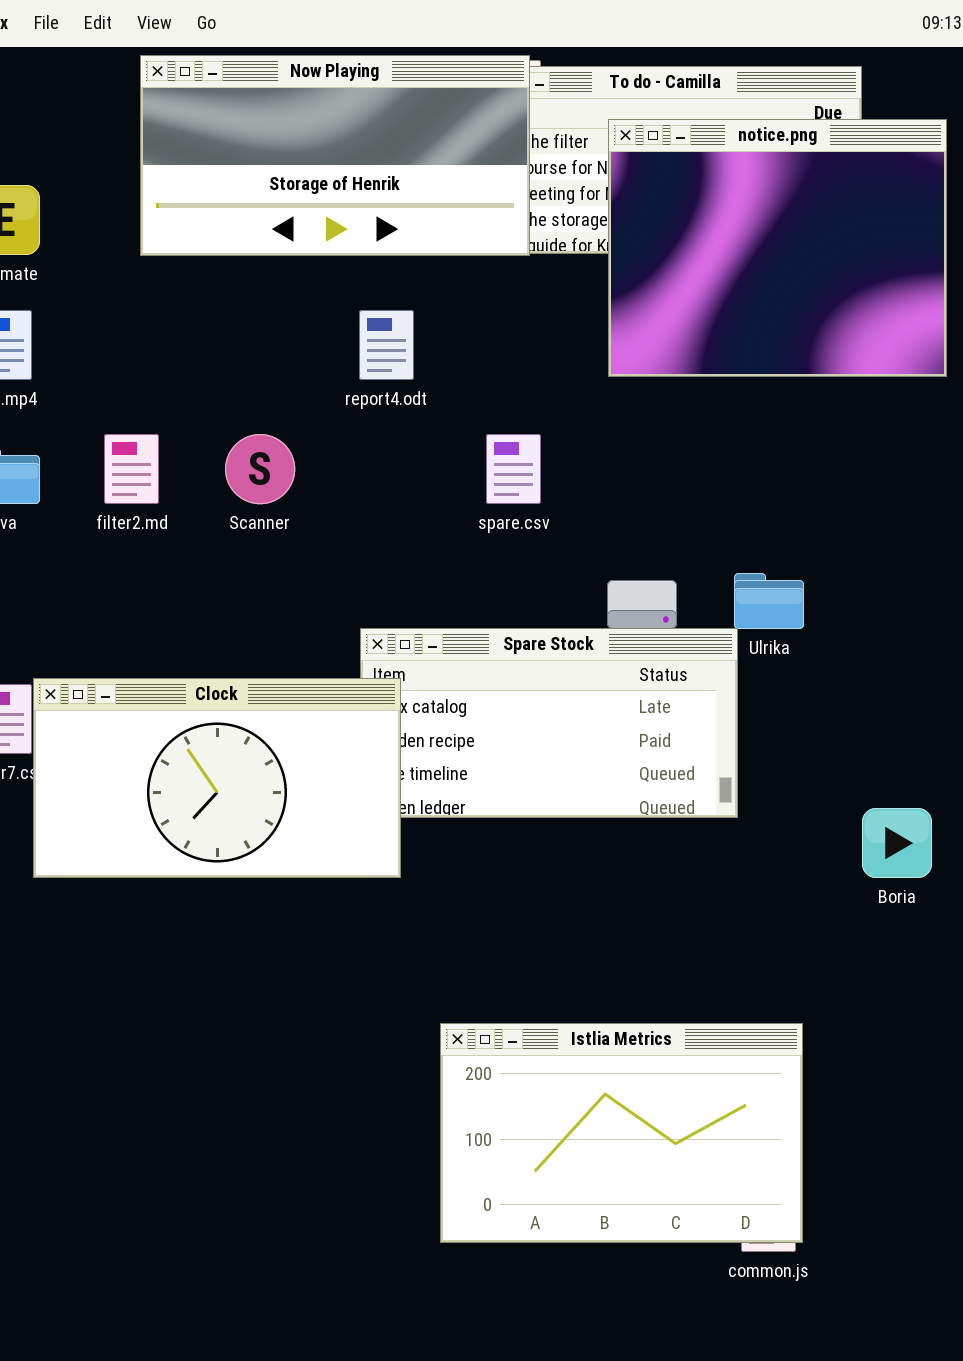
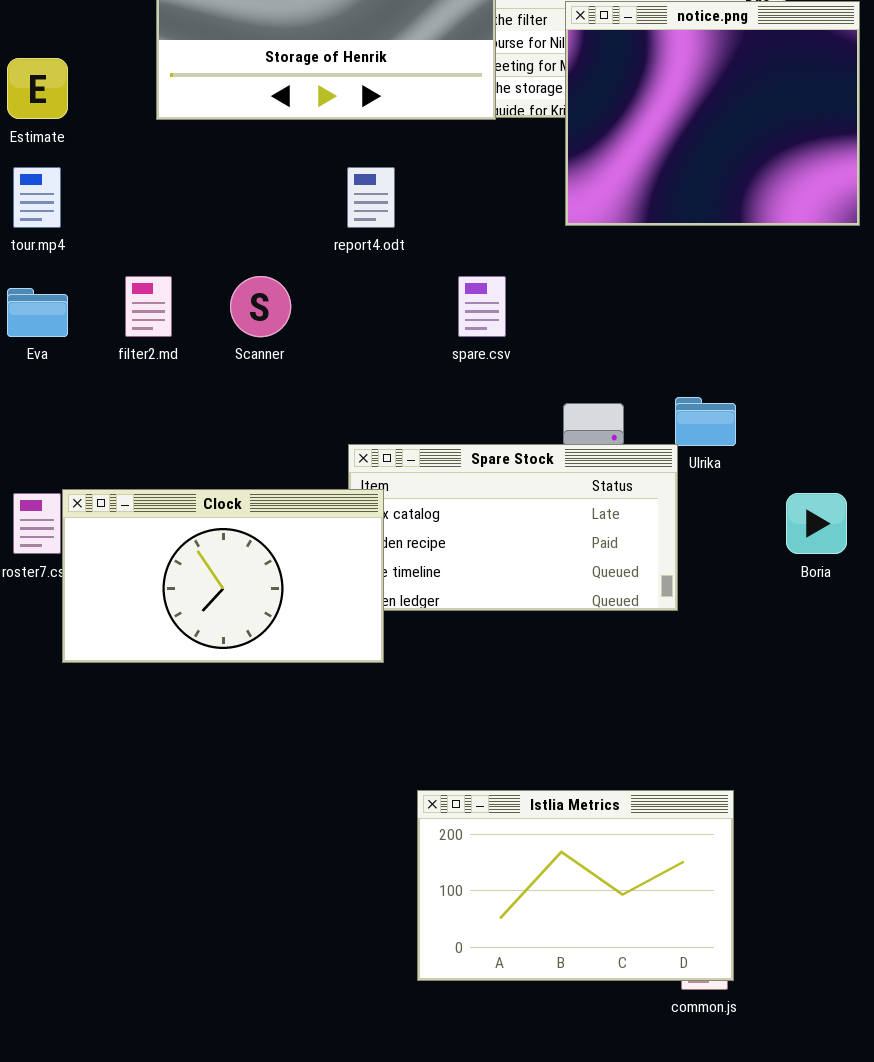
Boria: [862,808,932,878] -> [786,493,847,554], moved

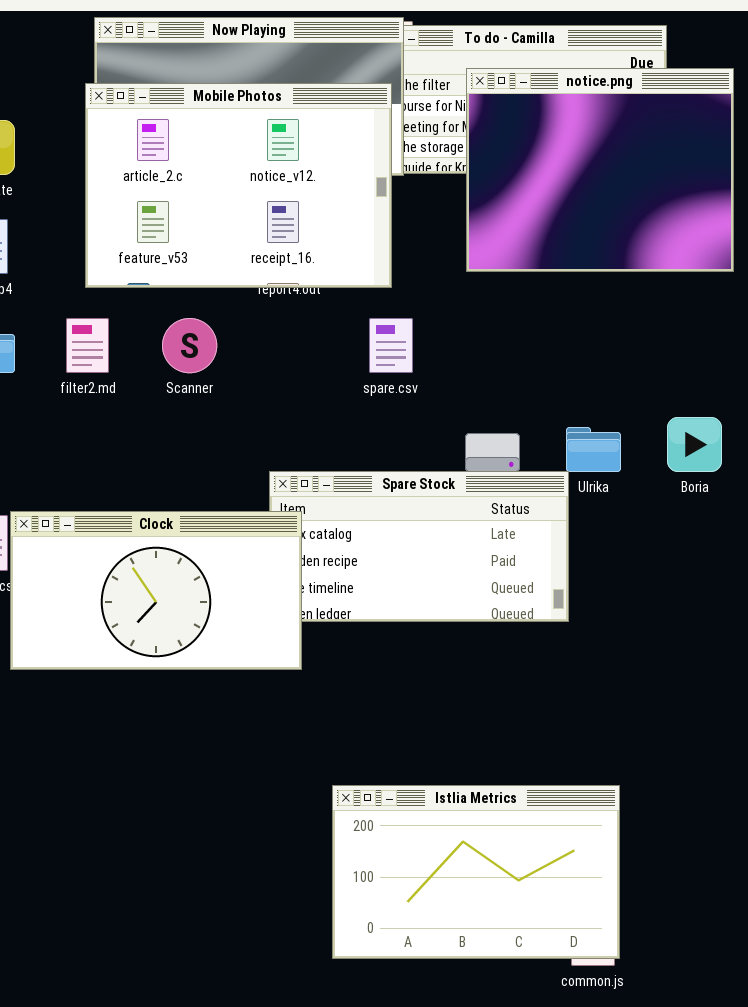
Mobile Photos: none -> [85,83,392,288], opened
Boria: [786,493,847,554] -> [667,417,722,472], moved

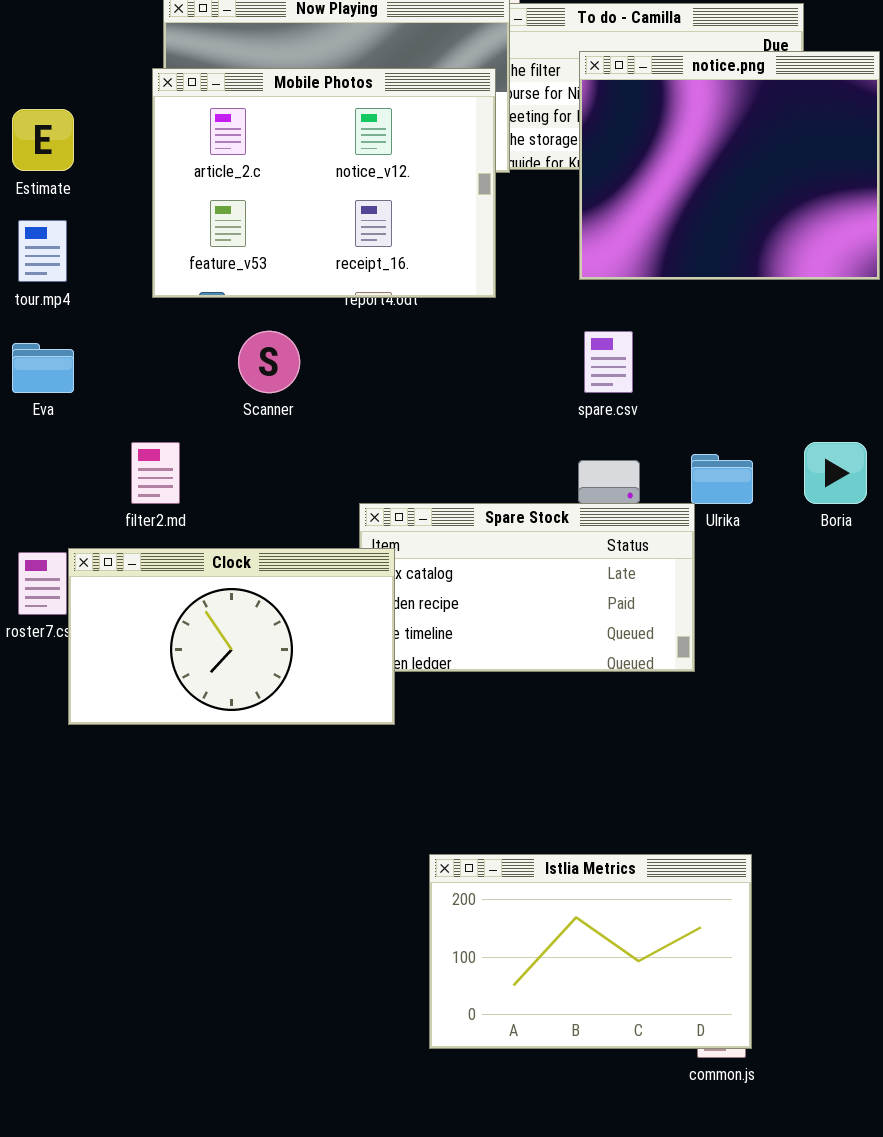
filter2.md: [66,318,109,373] -> [131,442,180,504], moved
spare.csv: [369,318,413,373] -> [584,331,633,393], moved

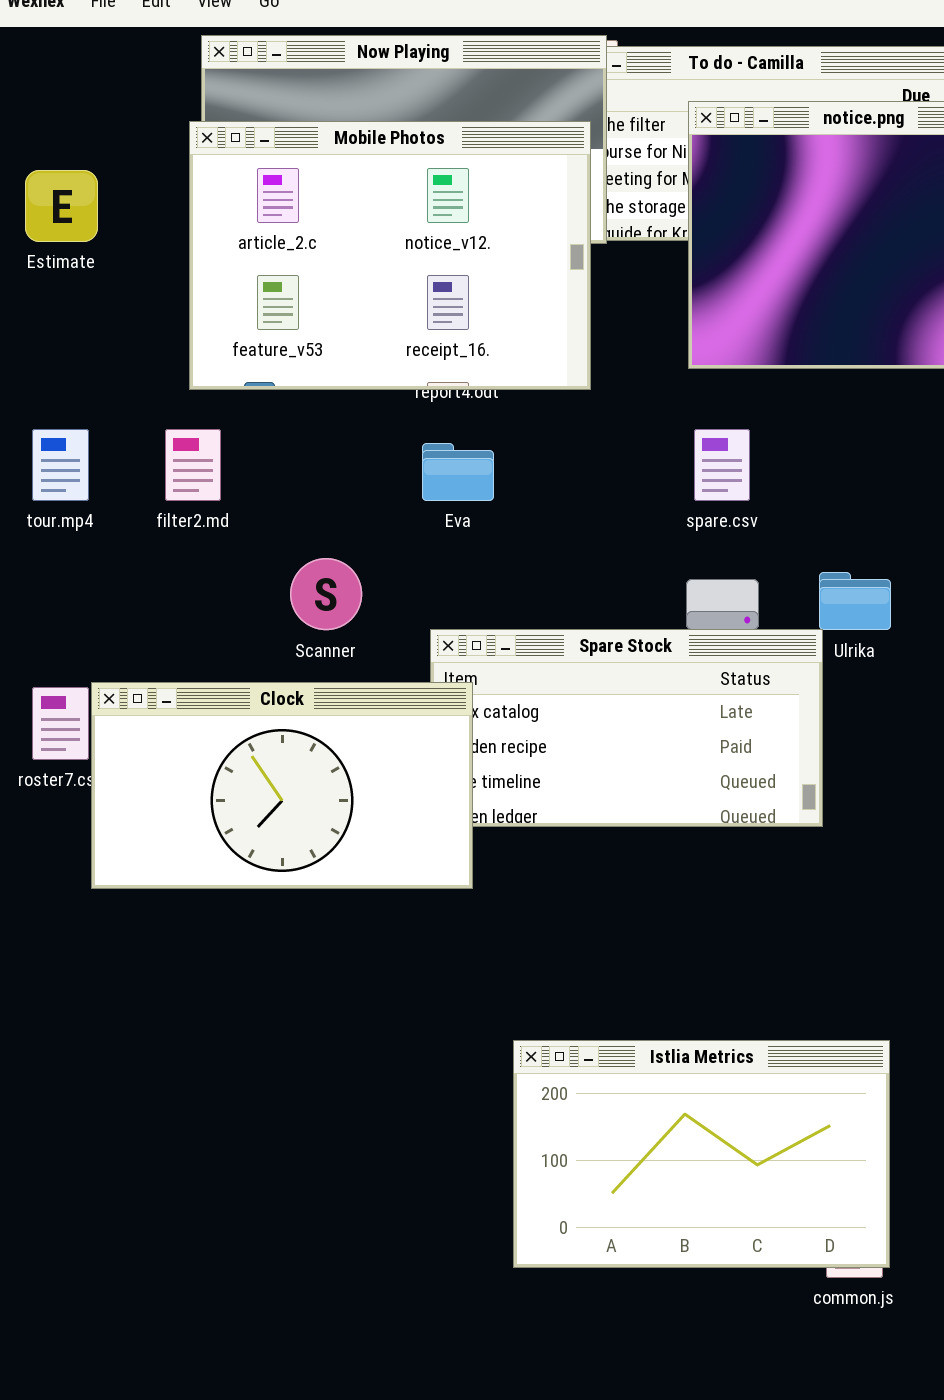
tour.mp4: [18,220,67,282] -> [32,429,89,501], moved
Scanner: [238,331,300,393] -> [290,558,362,630], moved
Eva: [12,343,74,393] -> [422,443,494,501], moved
filter2.md: [131,442,180,504] -> [165,429,221,501], moved

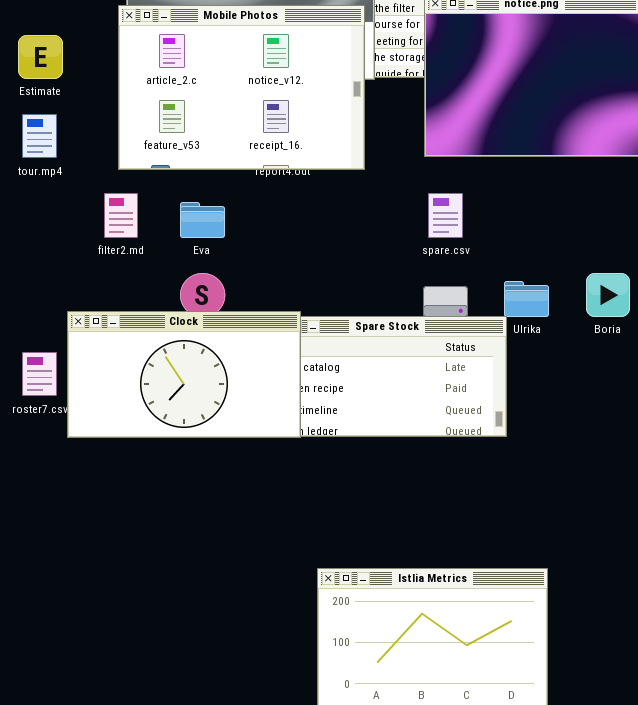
tour.mp4: [32,429,89,501] -> [22,114,57,158], moved
Eva: [422,443,494,501] -> [180,202,225,238], moved
Clock: [91,682,473,889] -> [67,311,301,438], moved

